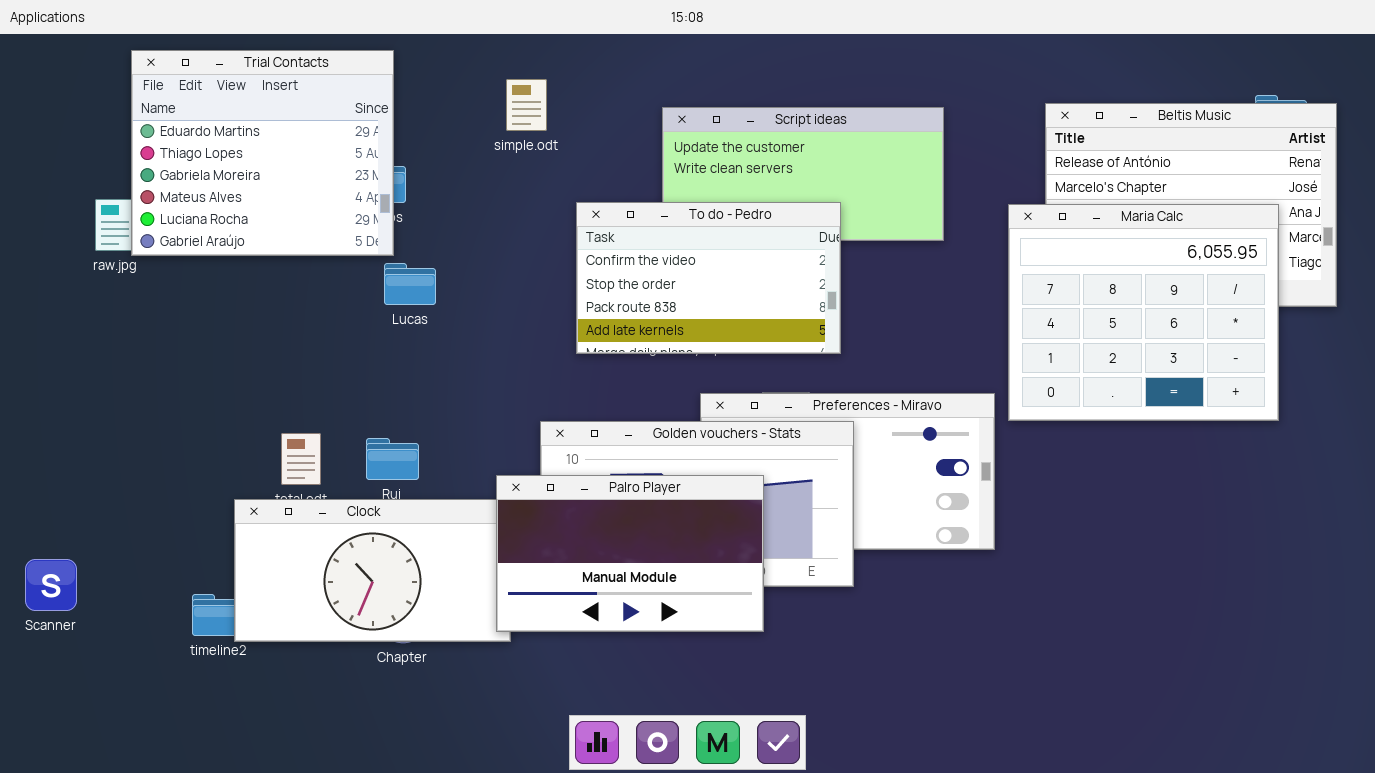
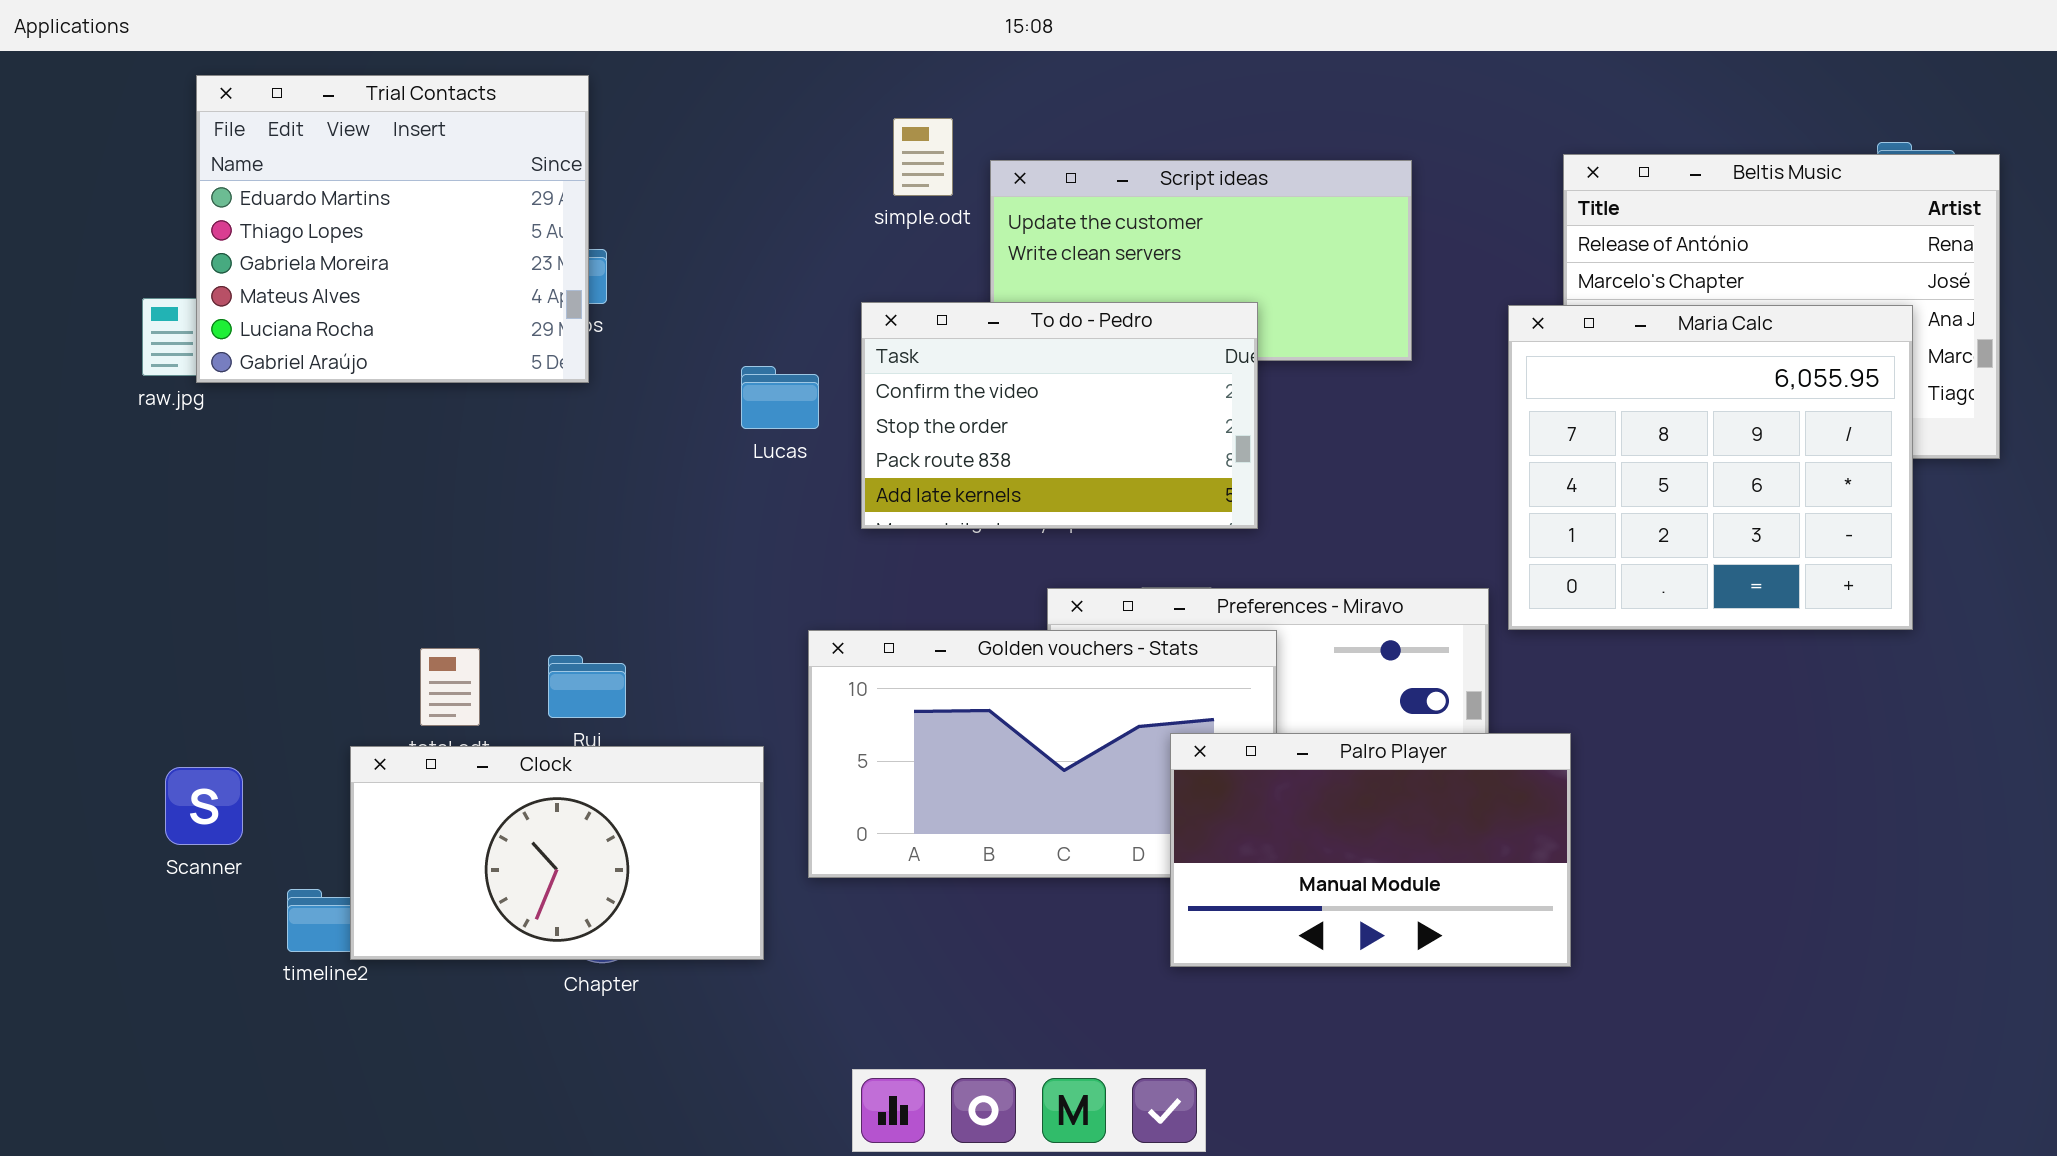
simple.odt: [506,79,547,131] -> [893,118,953,196], moved
Lucas: [384,263,436,305] -> [741,366,819,429], moved
Palro Player: [496,475,764,632] -> [1170,733,1571,967], moved
Scanner: [25,559,77,611] -> [165,767,243,845], moved

